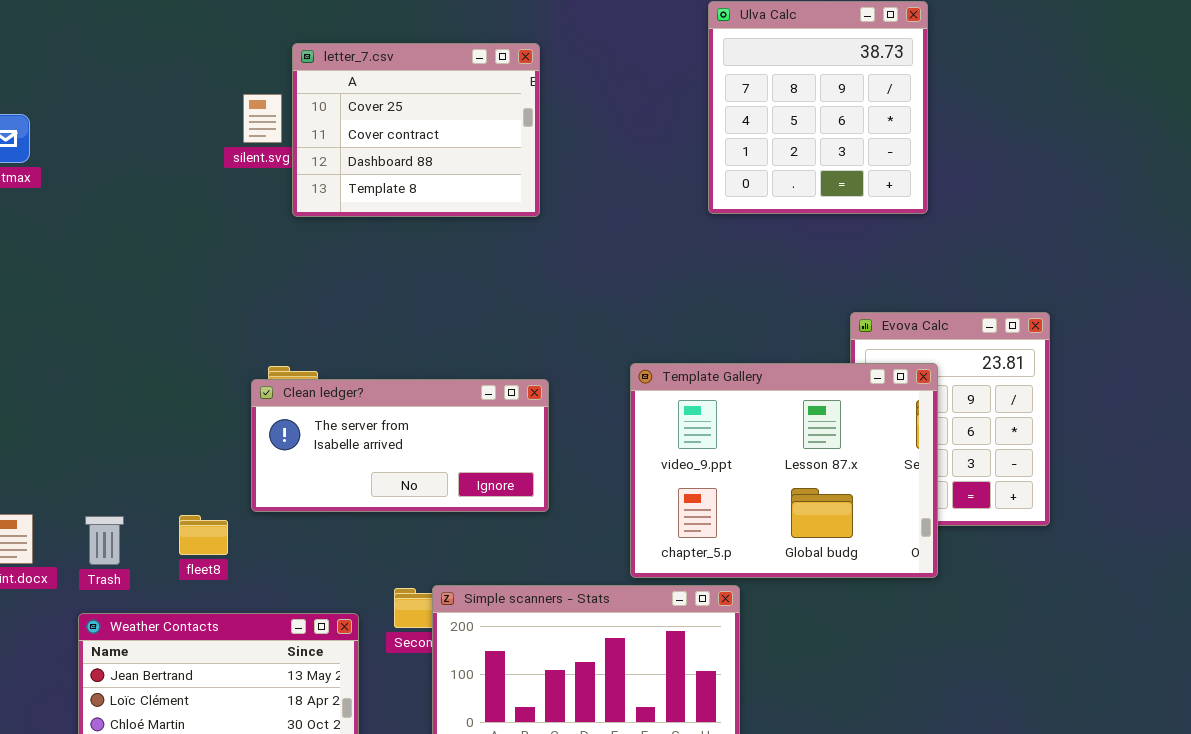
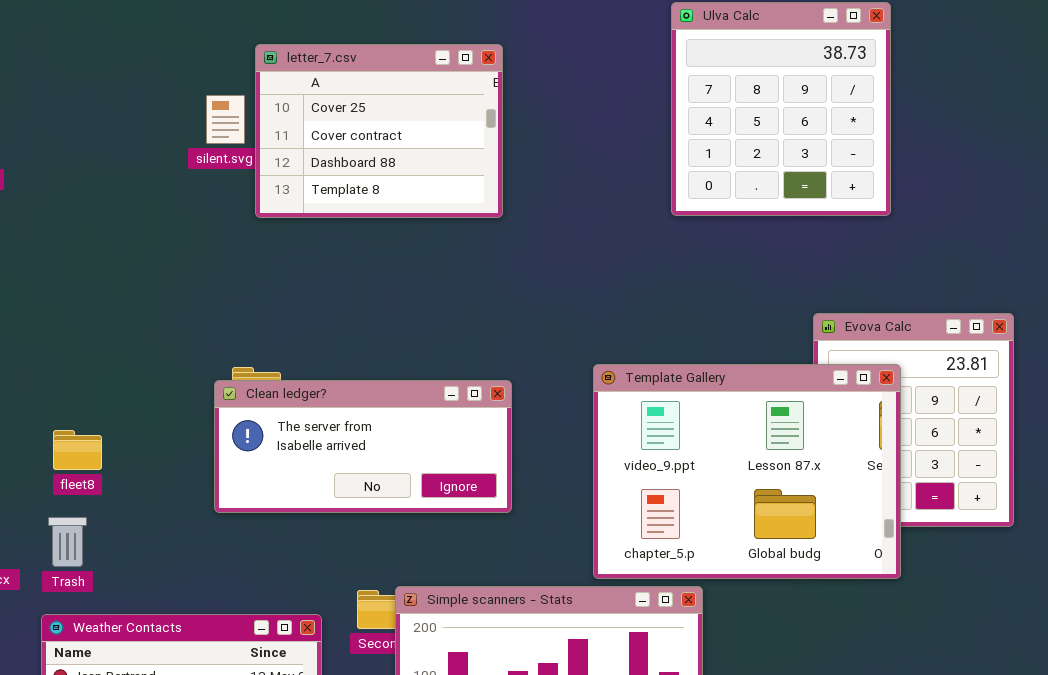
fleet8: [179,515,228,555] -> [53,430,102,470], moved

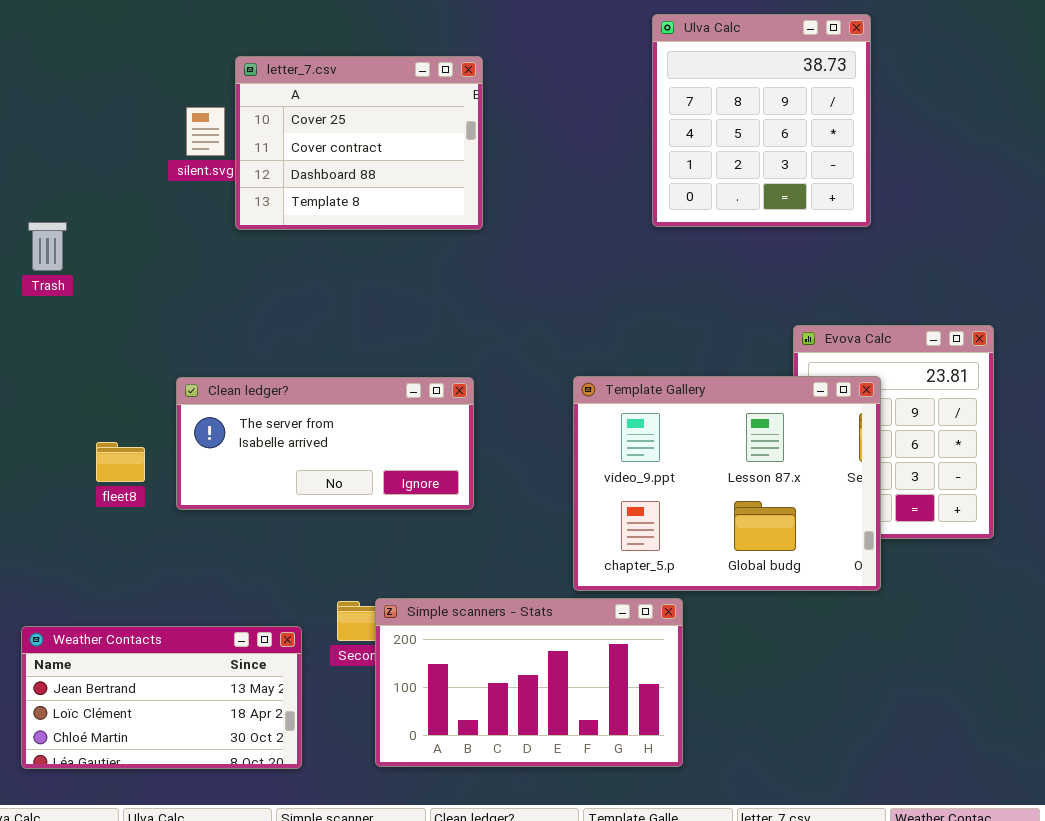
Clean ledger?: [214,380,512,513] -> [176,377,474,510], moved
fleet8: [53,430,102,470] -> [96,442,145,482], moved
Trash: [48,517,87,567] -> [28,222,67,271], moved

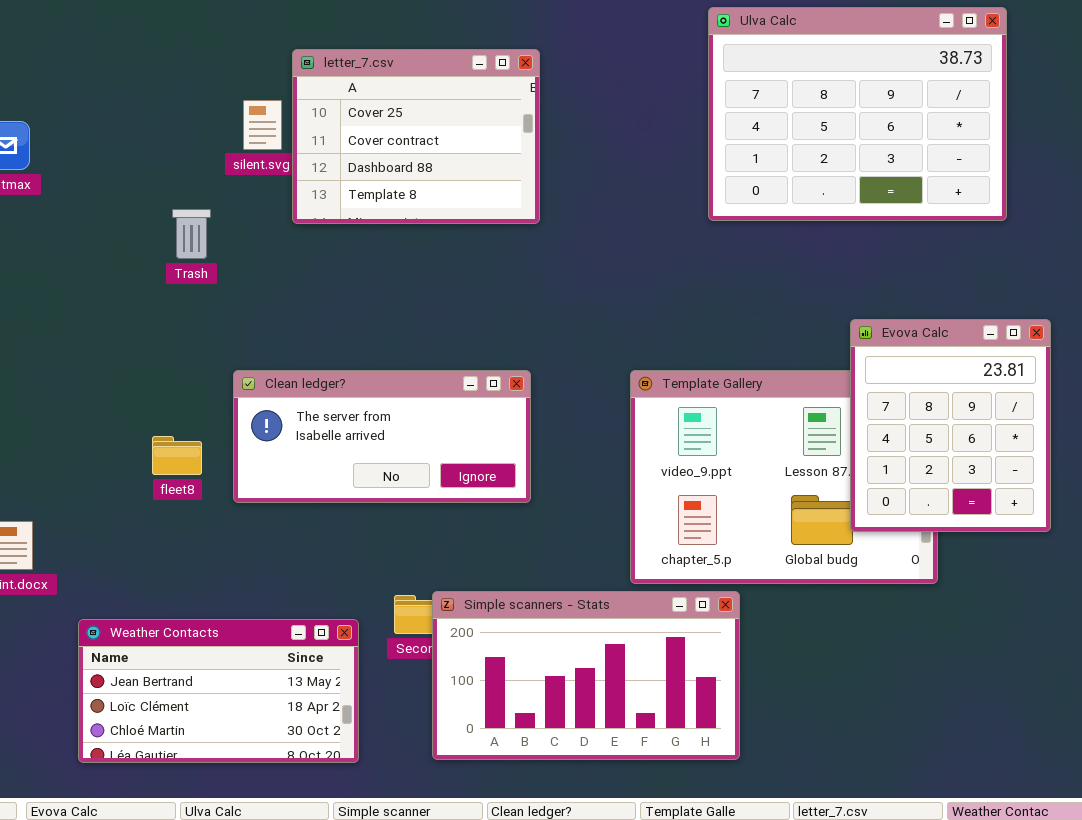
Ulva Calc: [652,14,871,227] -> [708,7,1007,221], resized
Trash: [28,222,67,271] -> [172,209,211,259], moved
Evova Calc: [793,325,994,539] -> [850,319,1051,532], raised

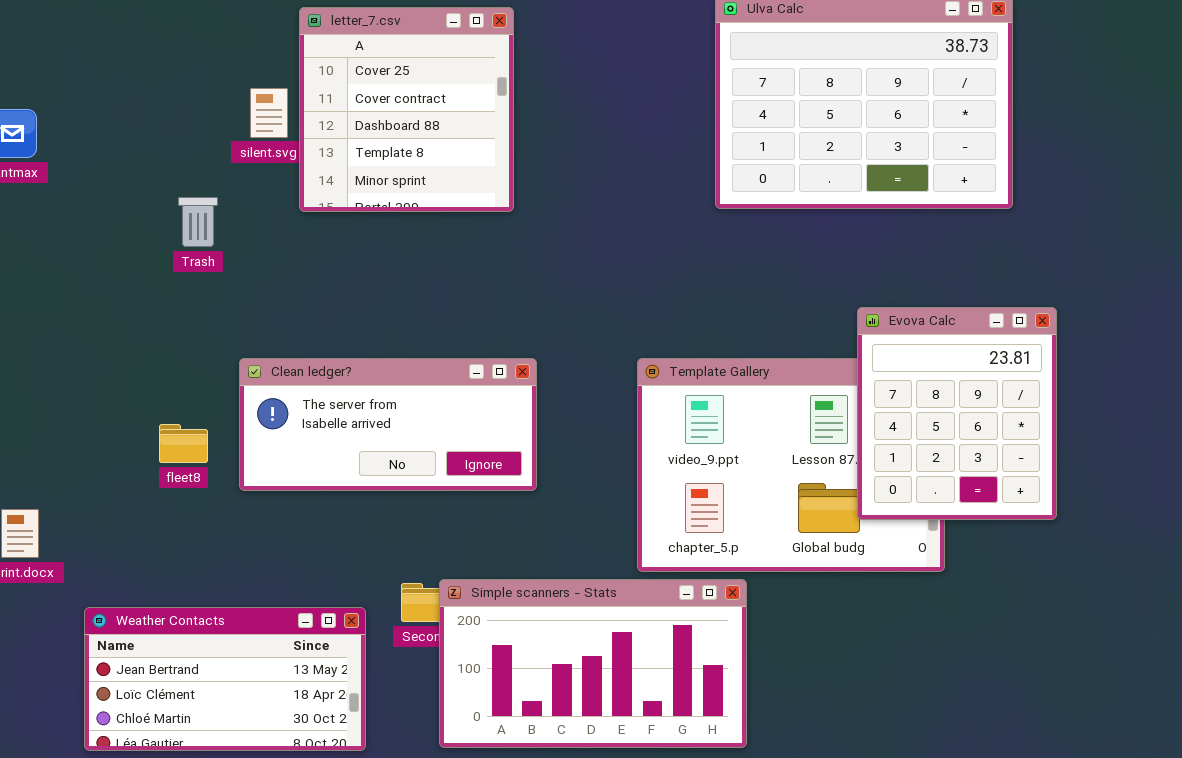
letter_7.csv: [292,49,540,224] -> [299,7,514,212], resized

